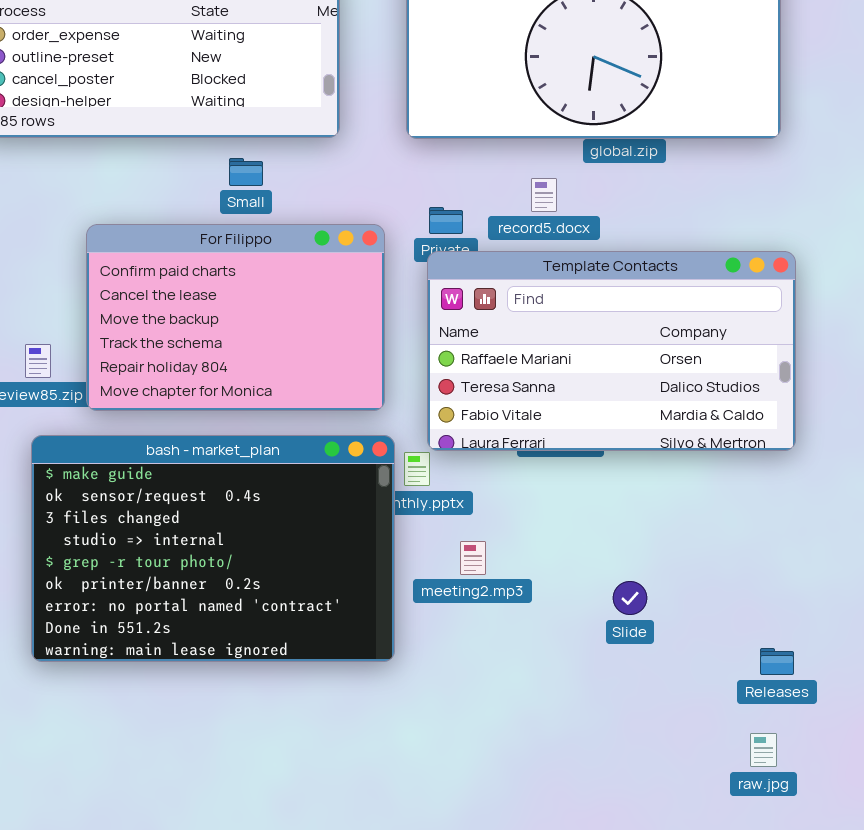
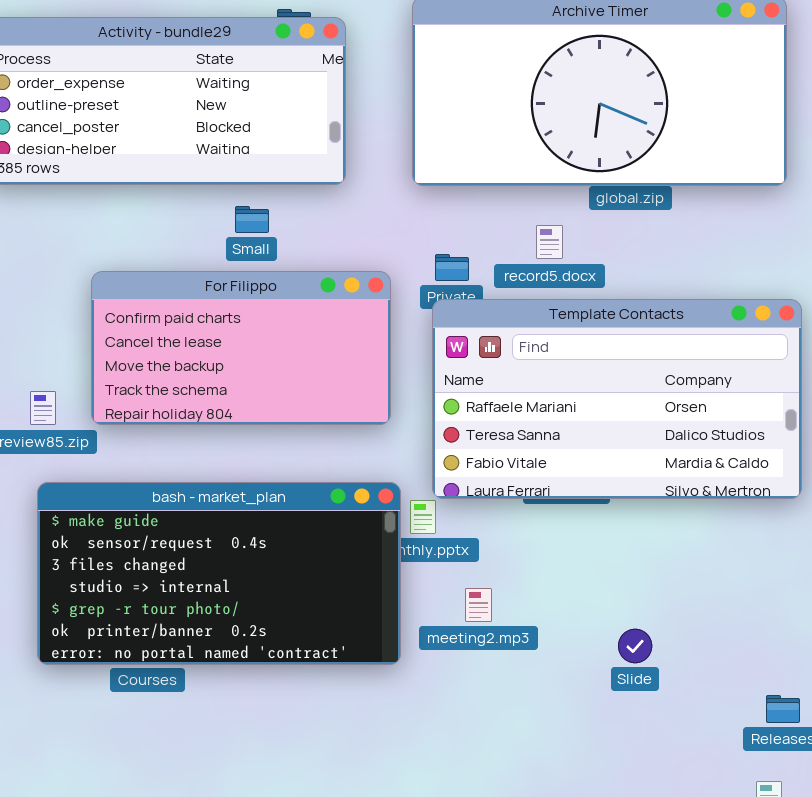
For Filippo: [86,224,385,411] -> [91,271,391,425], resized
bash - market_plan: [31,435,395,662] -> [37,482,401,665], resized

